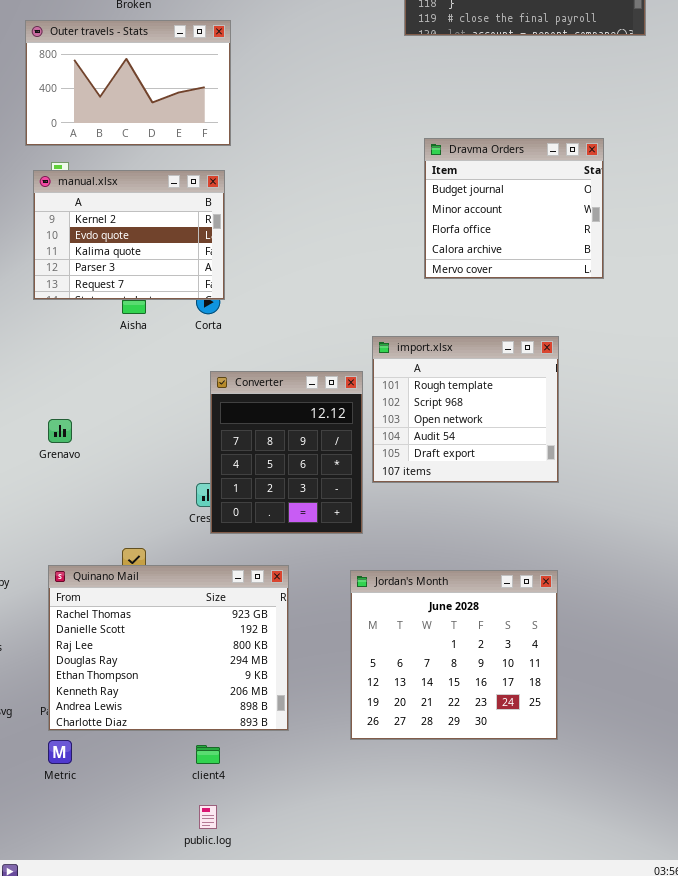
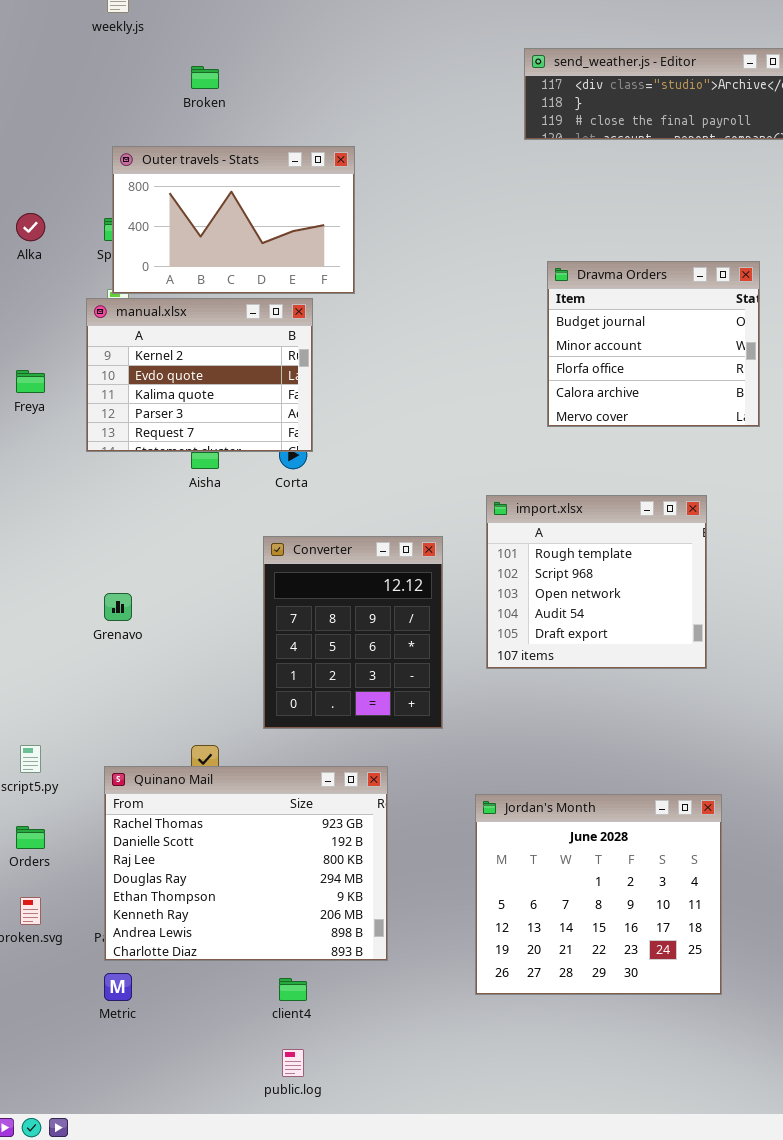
Outer travels - Stats: [25,20,231,146] -> [112,146,355,294], moved
Converter: [210,371,363,534] -> [263,536,443,729], moved
Jordan's Month: [350,570,558,740] -> [475,794,722,995], moved

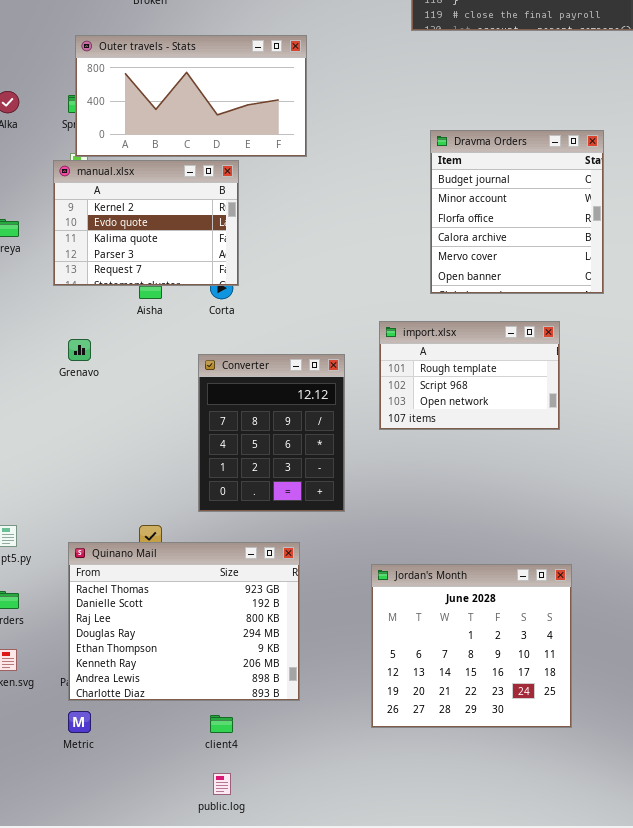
Outer travels - Stats: [112,146,355,294] -> [75,35,307,157], resized
Dravma Orders: [547,261,760,427] -> [430,130,604,294], resized
import.xlsx: [486,495,707,669] -> [379,321,560,430], resized
Grenavo: [104,593,132,621] -> [68,339,91,361], moved

